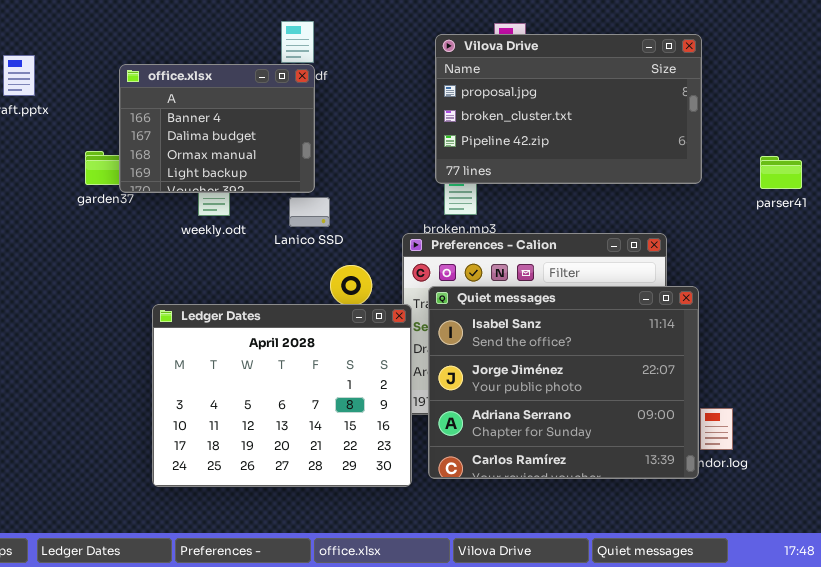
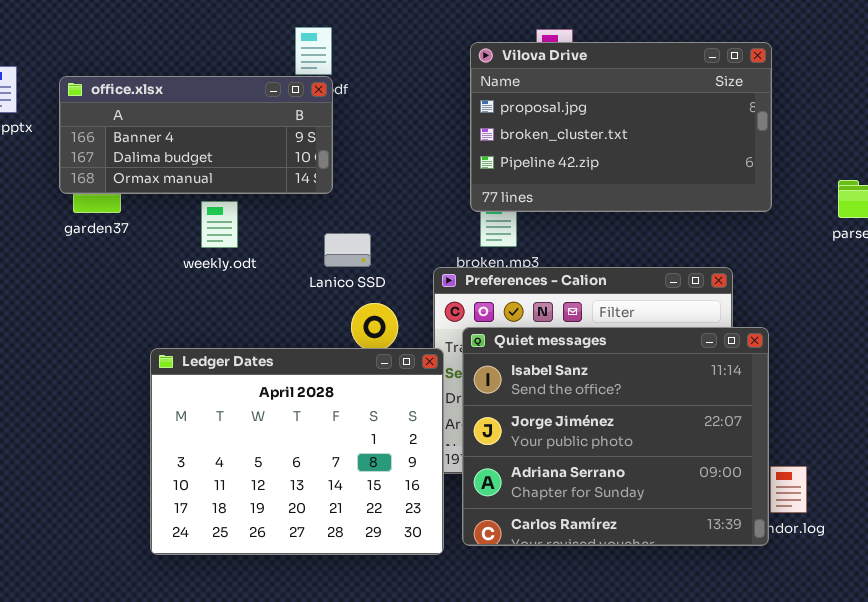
office.xlsx: [119,64,315,193] -> [59,76,333,194], resized
Lanico SSD: [289,197,330,227] -> [324,233,371,267], moved

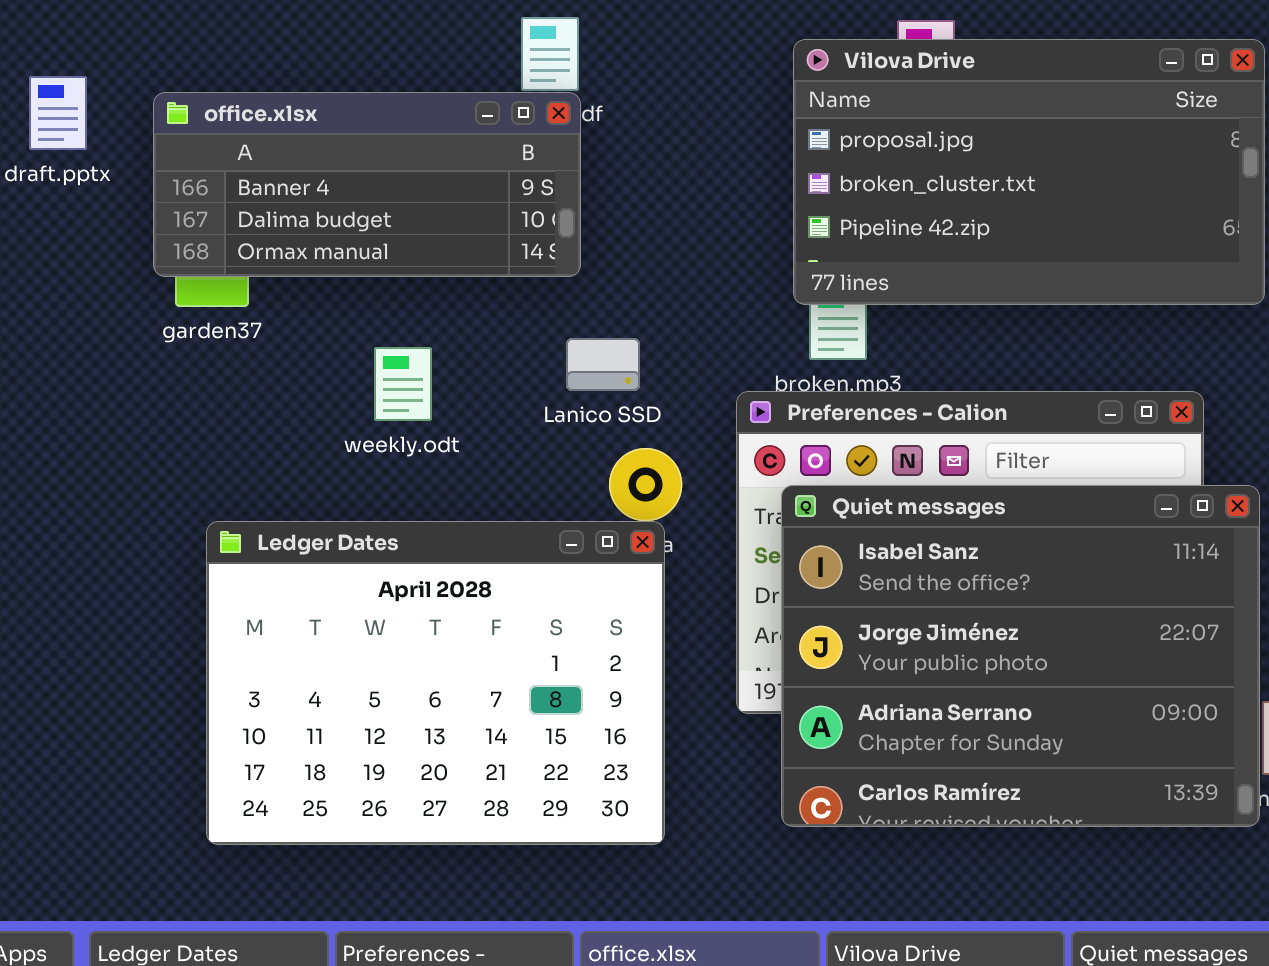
weekly.odt: [201,201,238,248] -> [374,347,432,421], moved
Ledger Dates: [150,348,444,555] -> [206,521,665,845], moved

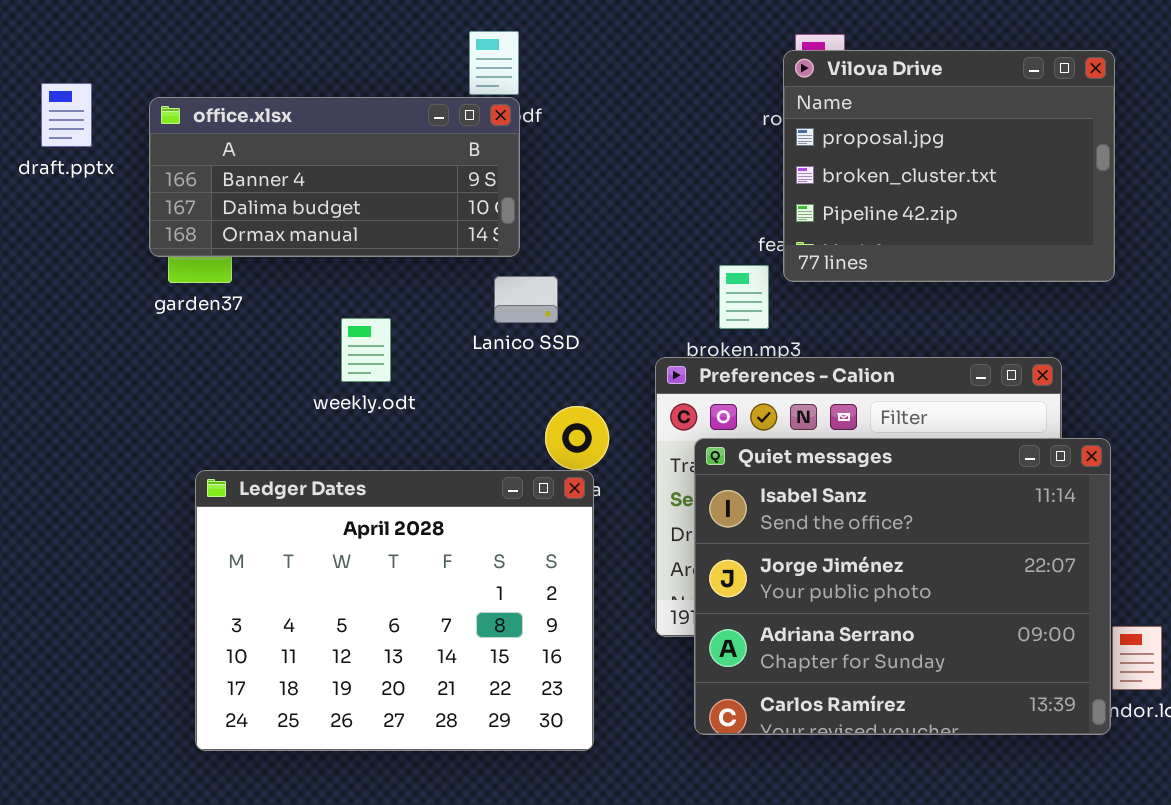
Vilova Drive: [793,39,1265,305] -> [783,50,1115,282], resized
Lanico SSD: [566,338,640,391] -> [494,276,558,323], moved

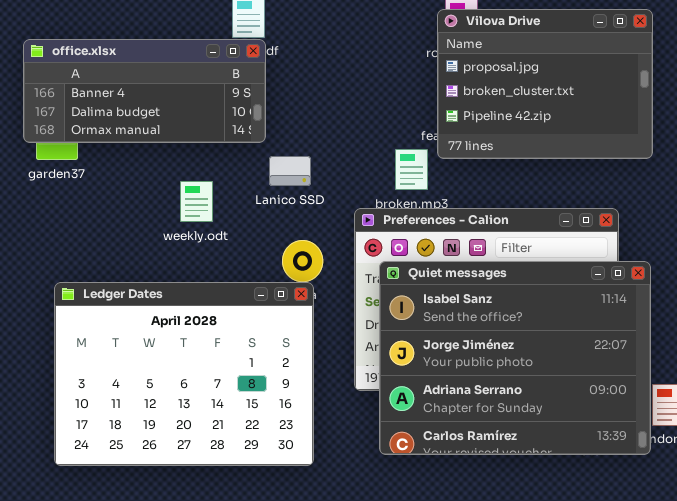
Lanico SSD: [494,276,558,323] -> [269,156,311,186], moved
weekly.odt: [341,318,391,382] -> [180,181,213,222], moved

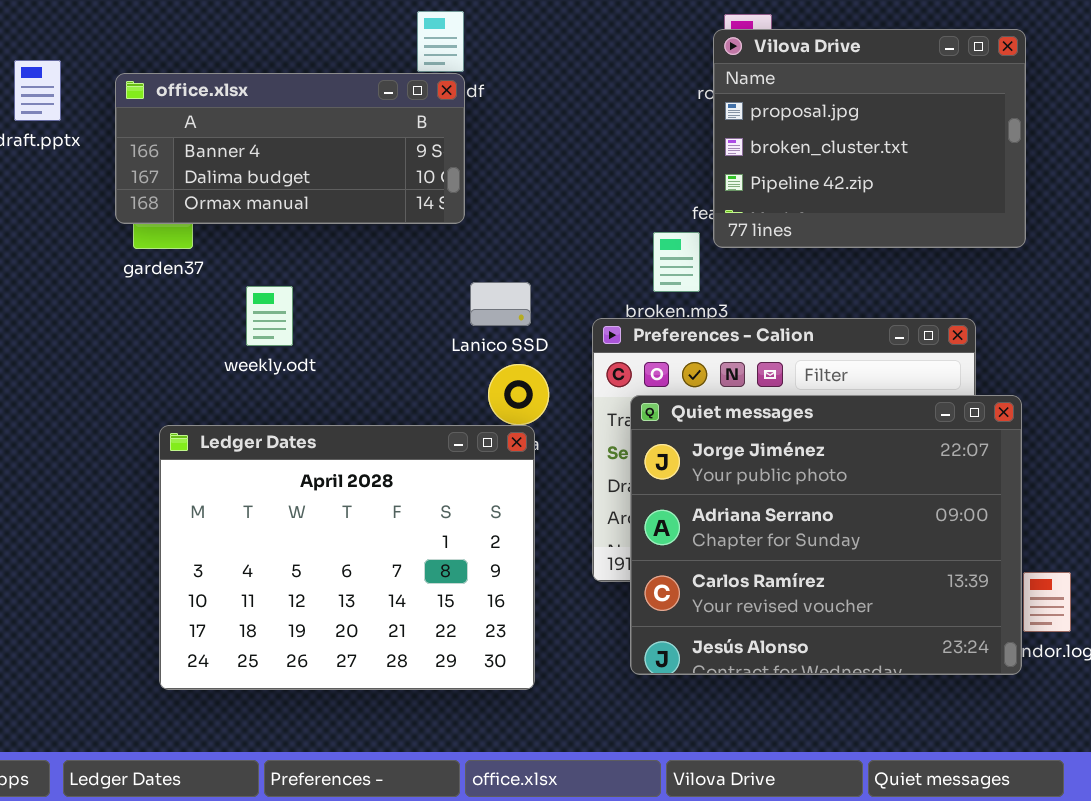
Lanico SSD: [269,156,311,186] -> [470,282,531,326], moved
weekly.odt: [180,181,213,222] -> [246,286,293,346], moved
Quiet messages: [379,261,651,455] -> [630,395,1022,675], scrolled down 1 row

